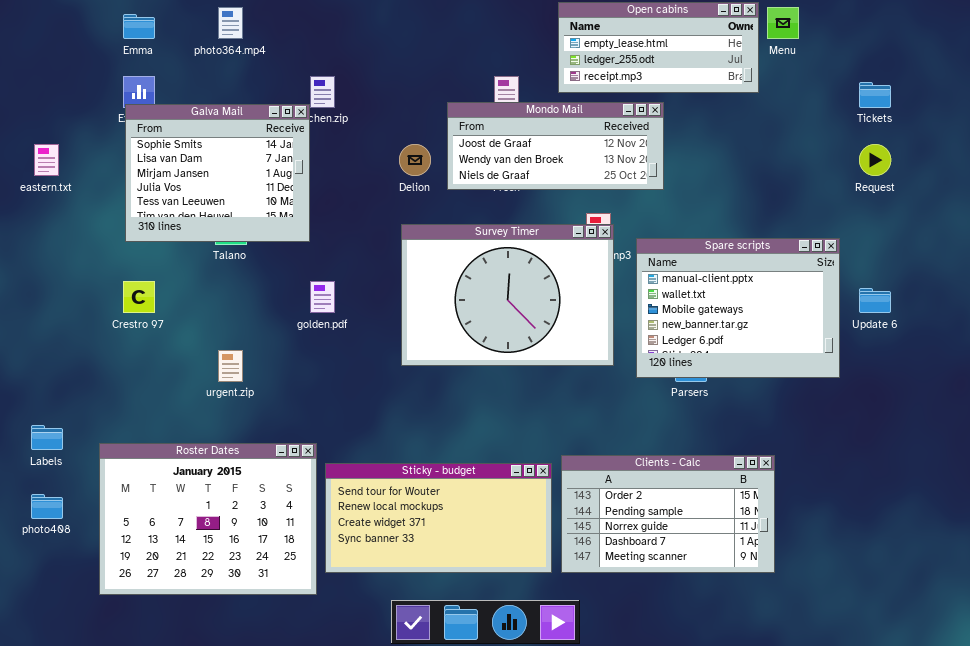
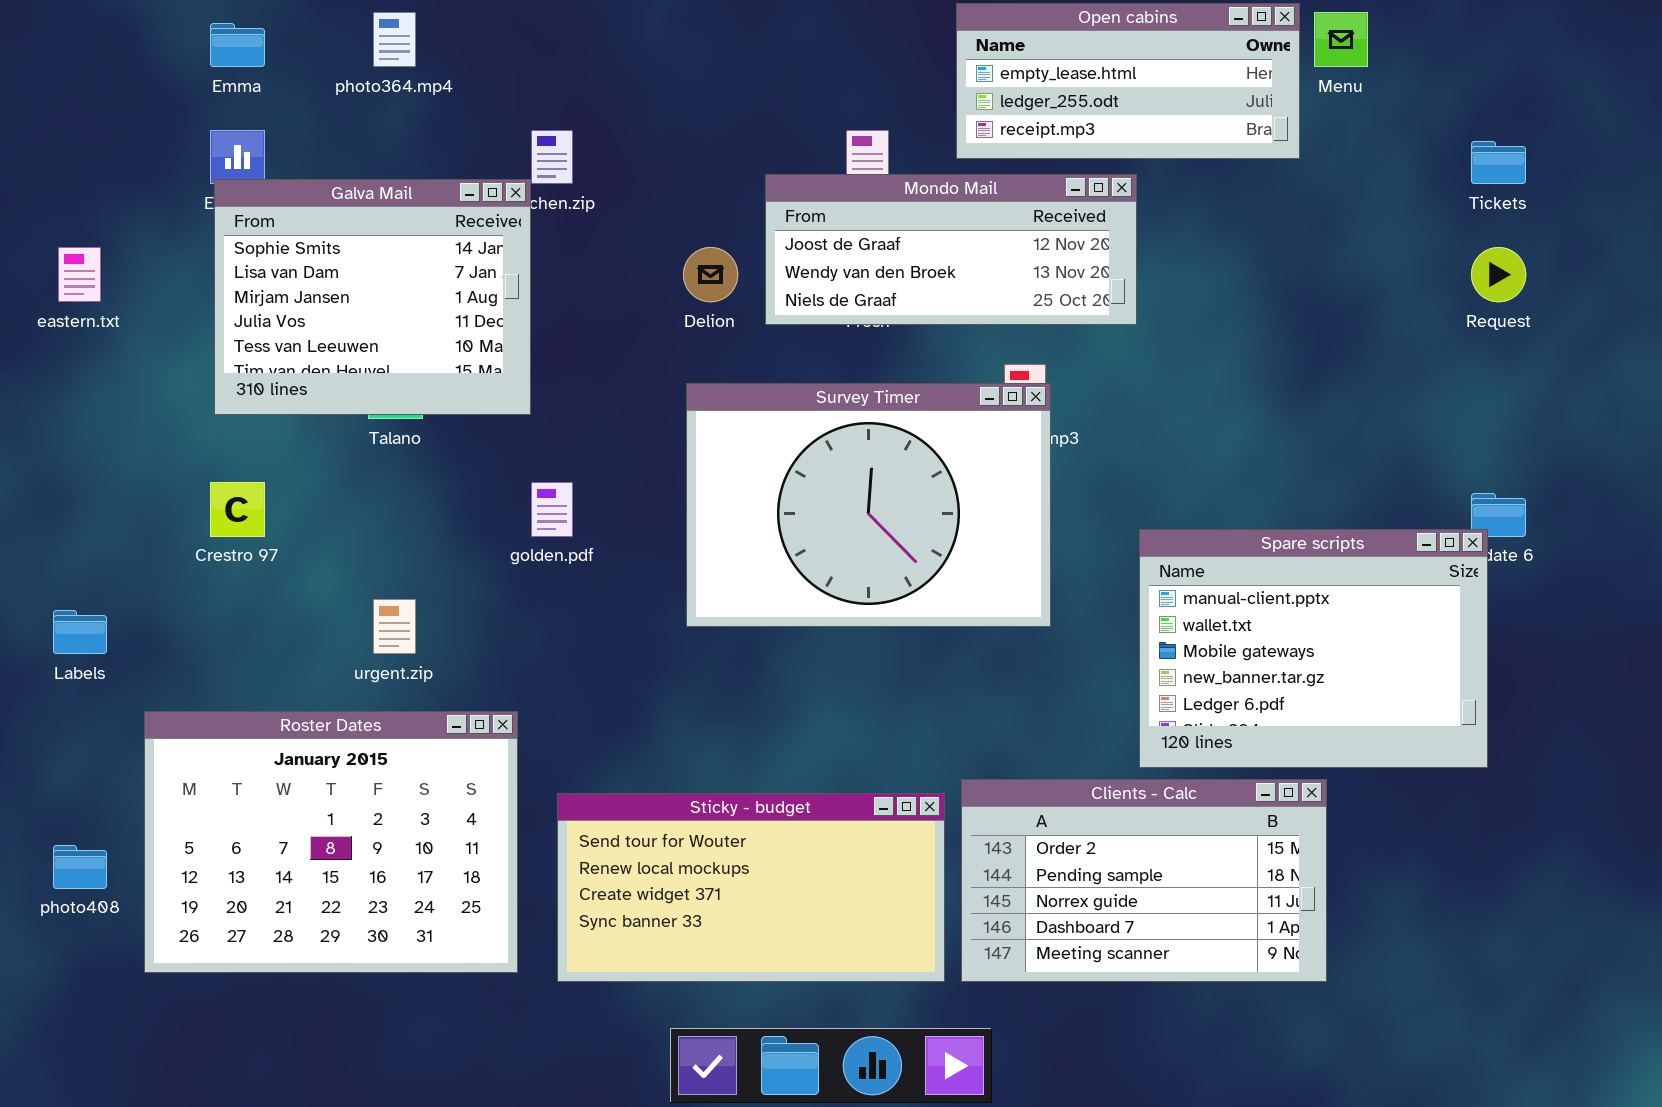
Spare scripts: [636,238,840,378] -> [1139,529,1488,768], moved
Labels: [31,425,63,450] -> [53,610,107,654], moved
Roster Dates: [99,443,317,595] -> [144,711,518,973], moved

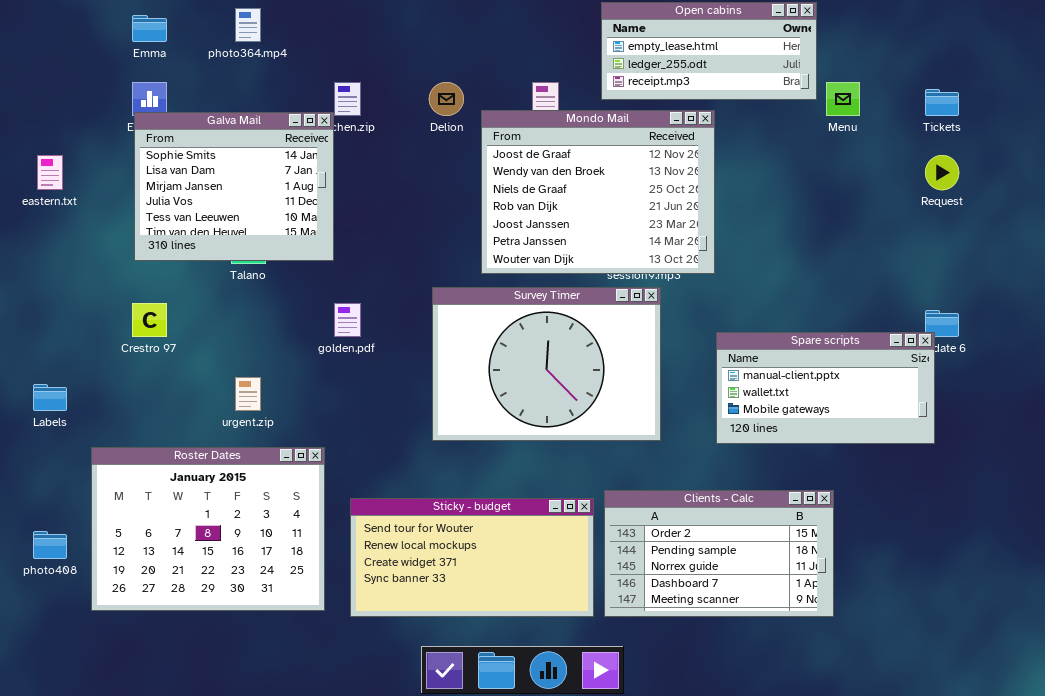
Menu: [1314,12,1368,67] -> [826,82,860,116], moved
Mondo Mail: [765,174,1137,325] -> [481,110,715,274], resized
Delion: [683,247,738,302] -> [429,82,464,116], moved
Survey Timer: [686,383,1051,627] -> [432,287,661,441], moved
Spare scripts: [1139,529,1488,768] -> [716,332,935,444], resized

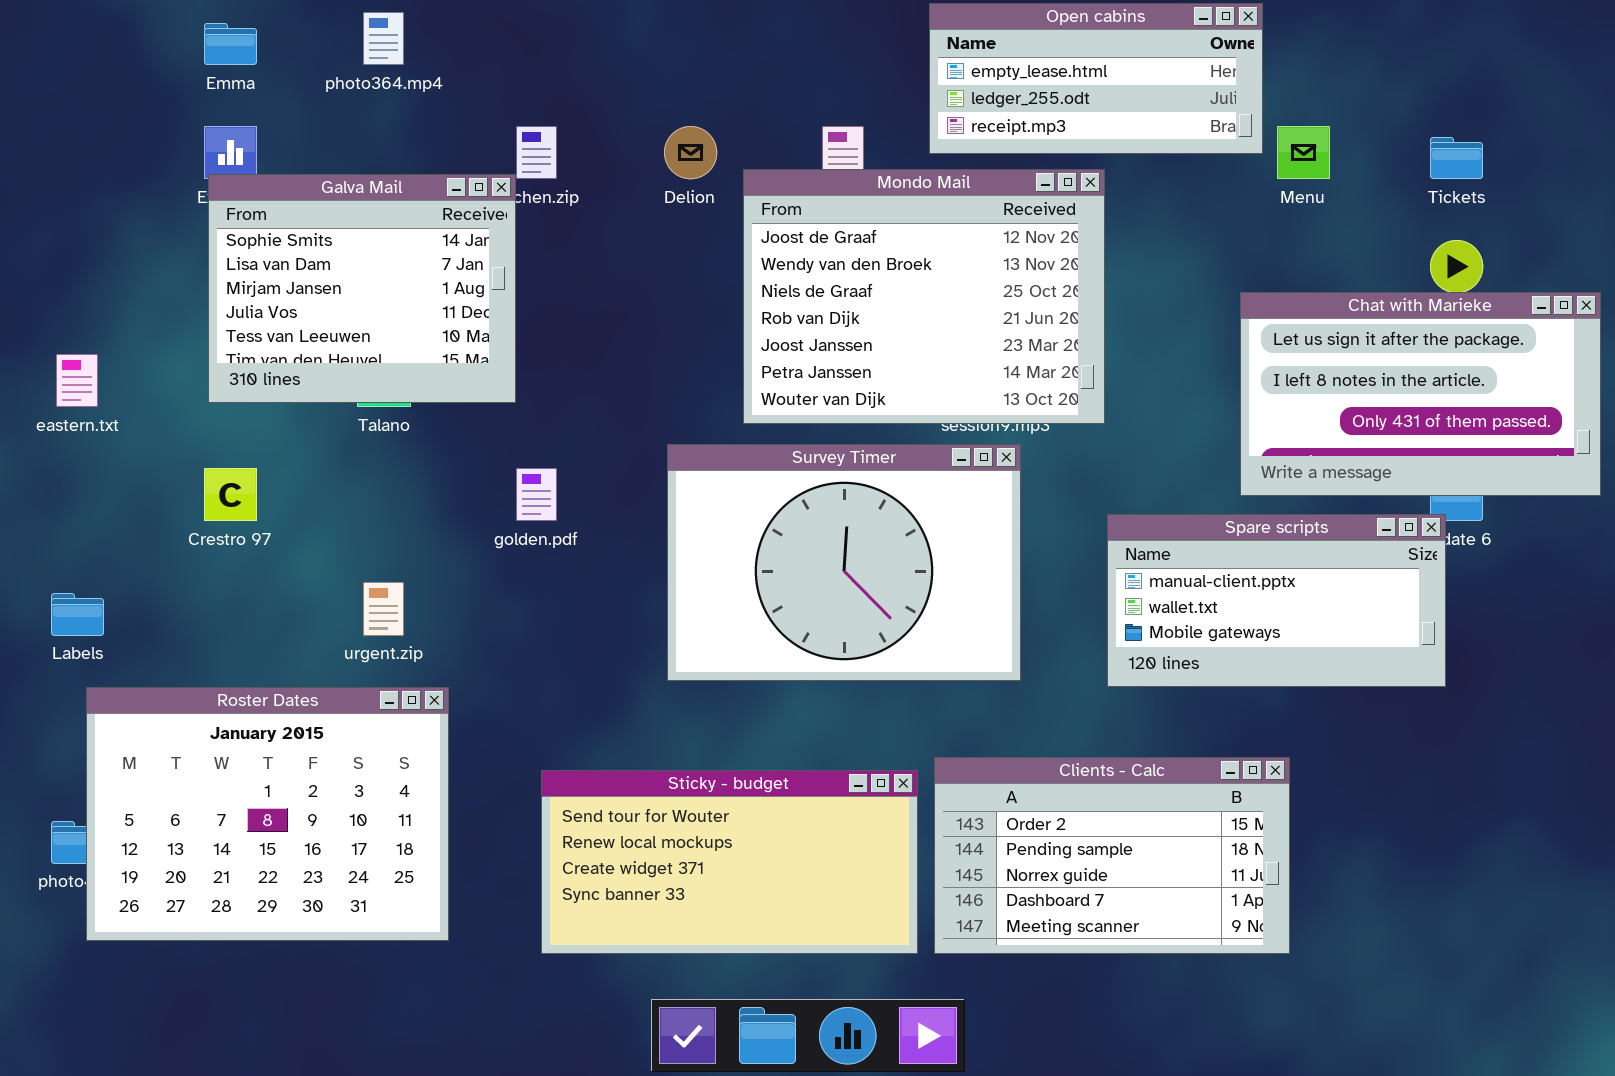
eastern.txt: [37,155,63,190] -> [56,354,98,407], moved
Chat with Marieke: none -> [1240,292,1601,496], opened
Roster Dates: [91,447,325,611] -> [86,687,449,941], moved

